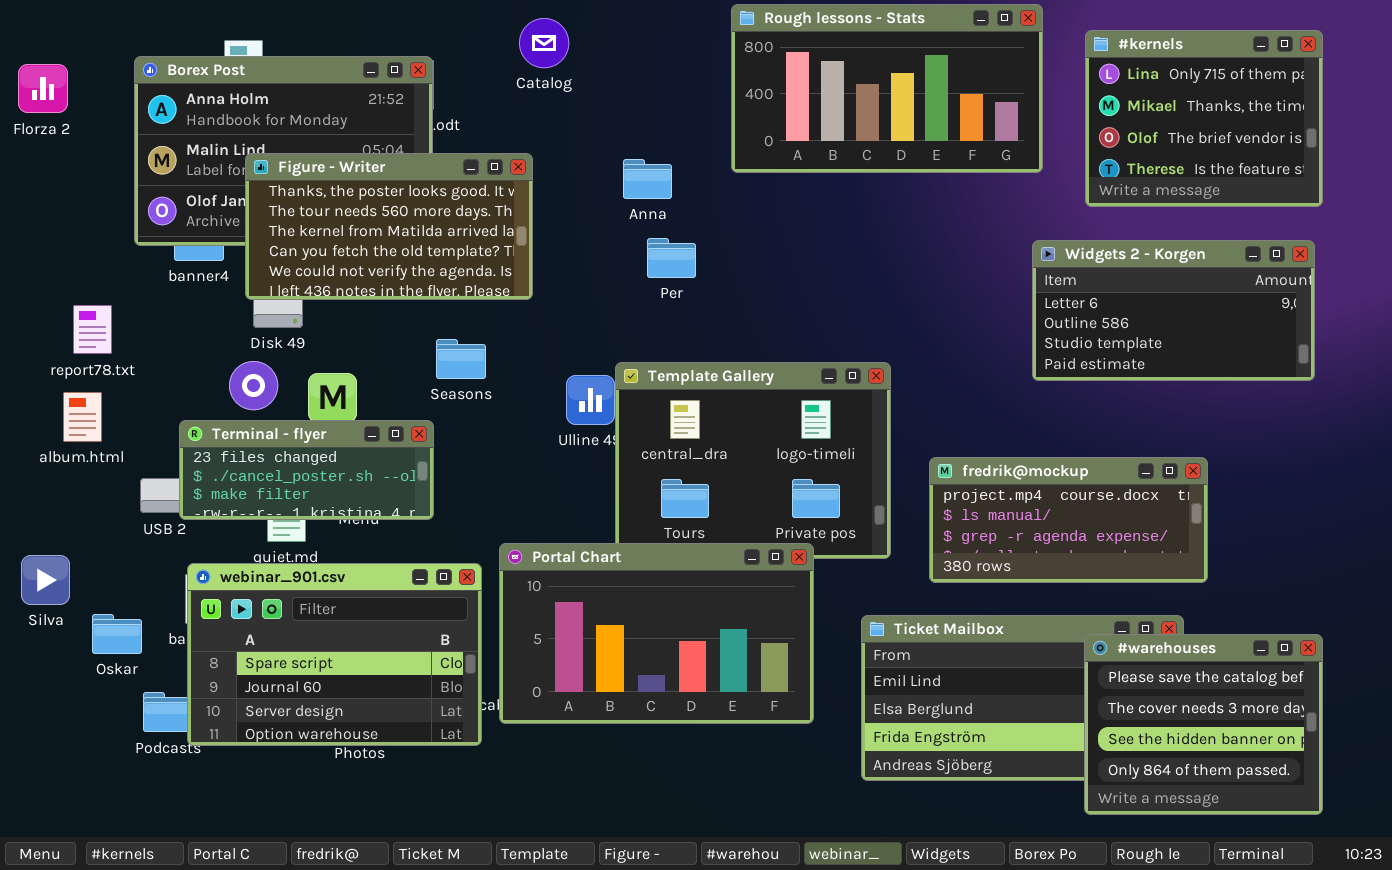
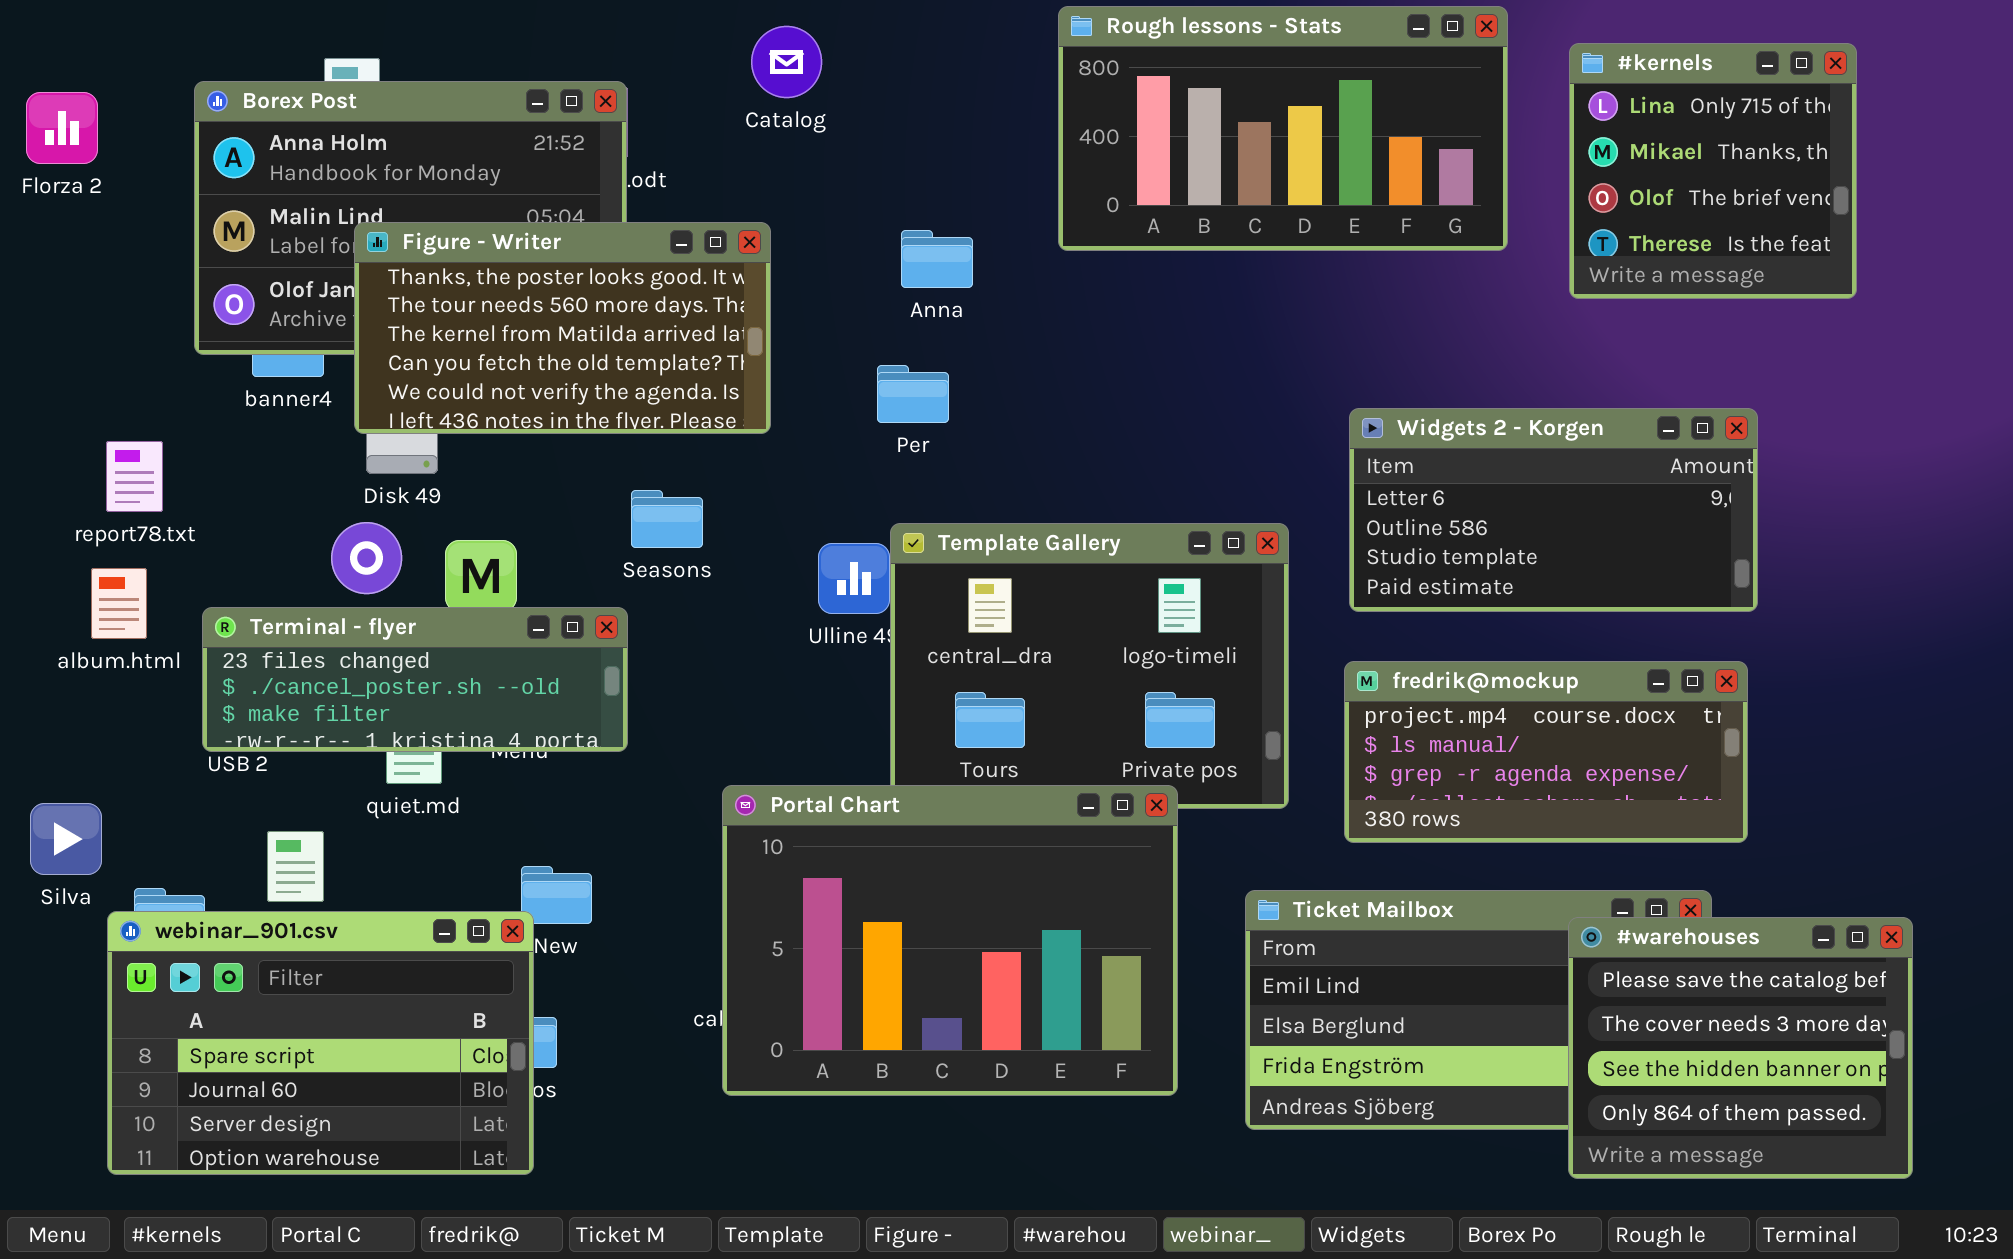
#kernels: [1085,30,1323,207] -> [1569,43,1857,299], resized
Per: [647,238,696,278] -> [877,365,949,423], moved
Widgets 2 - Korgen: [1032,240,1315,381] -> [1349,408,1758,612], moved
Terminal - flyer: [179,420,434,520] -> [202,607,628,752], resized
Portal Chart: [499,543,814,724] -> [722,785,1178,1096], resized
webinar_901.csv: [187,563,482,746] -> [107,911,534,1175], moved

